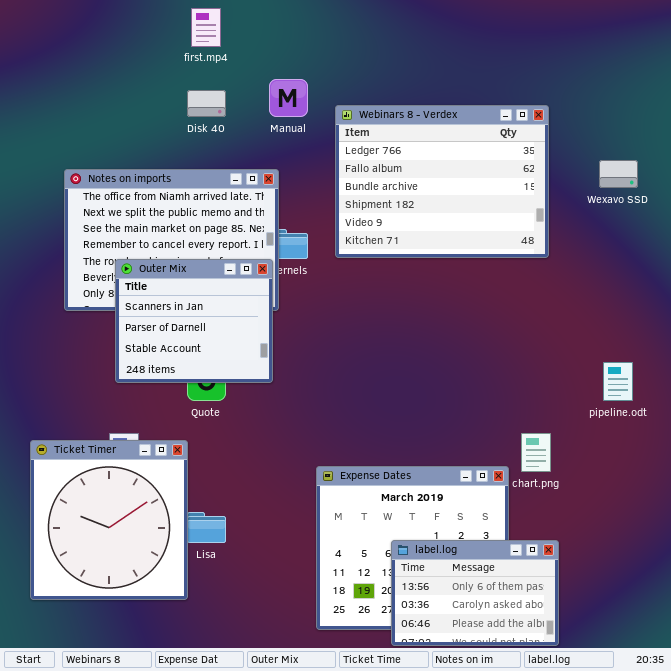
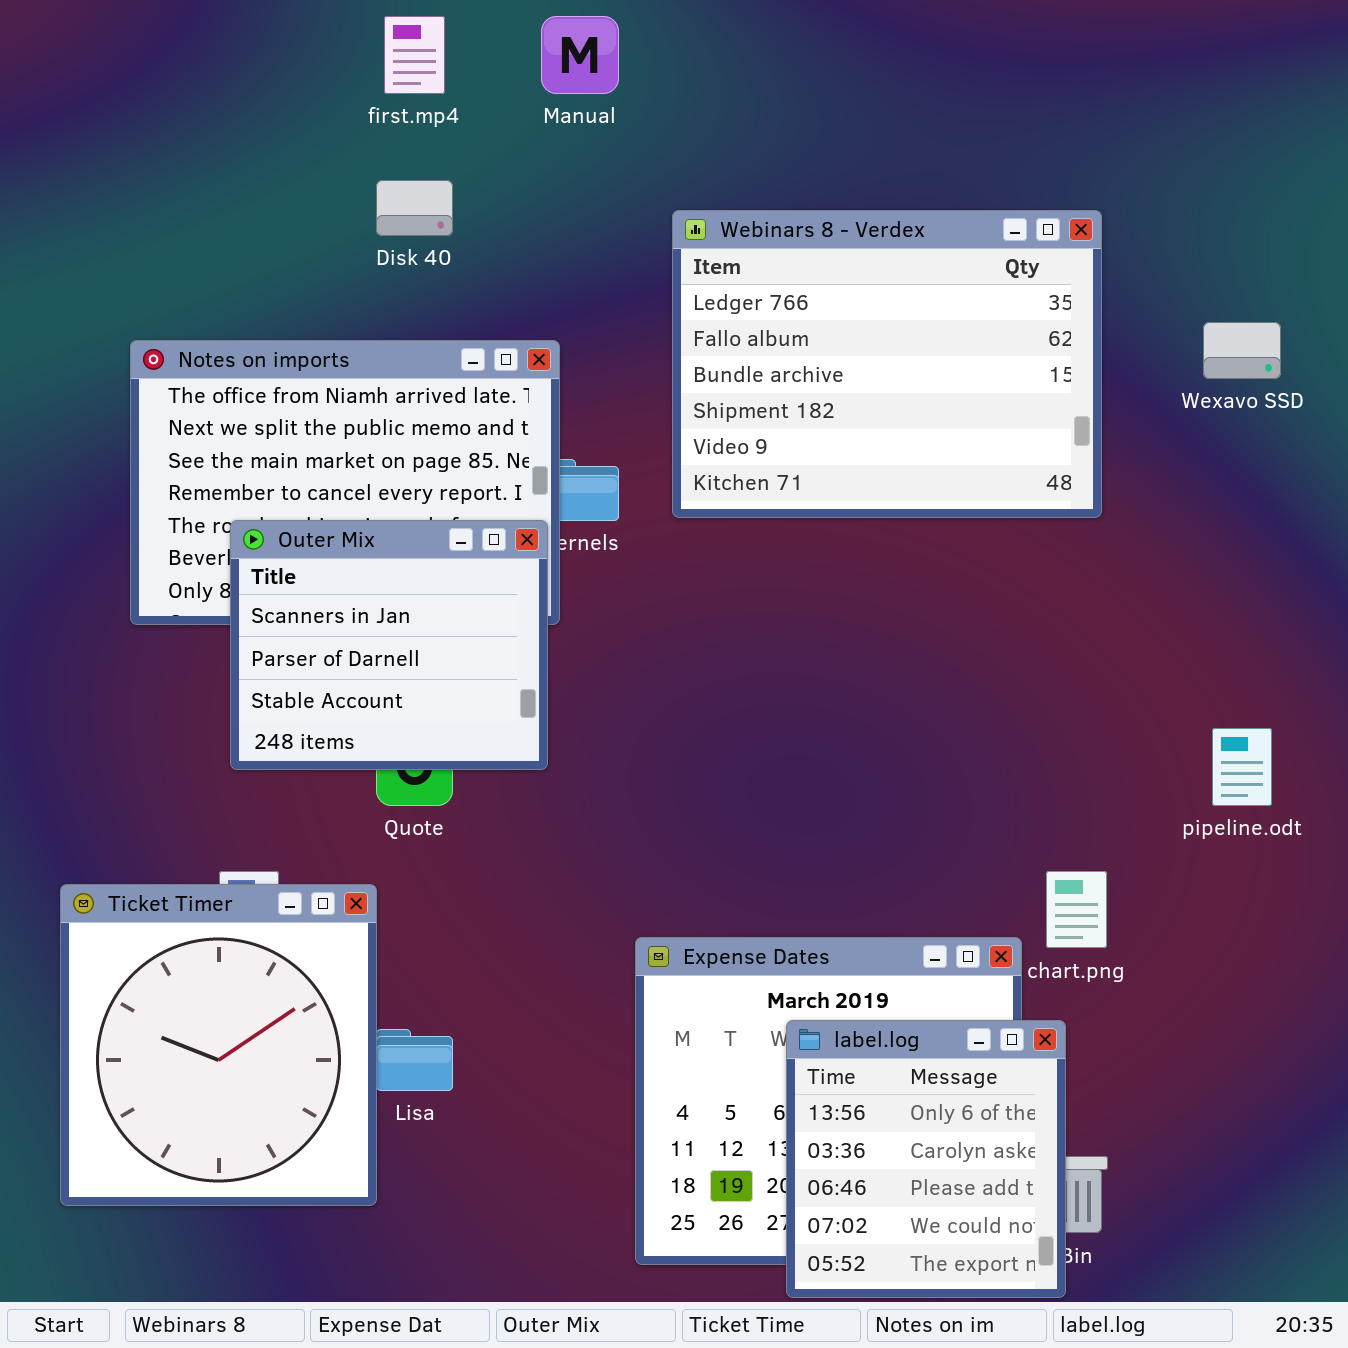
Manual: [269,79,308,117] -> [541,16,619,94], moved
label.log: [391,540,559,646] -> [786,1020,1066,1298], resized

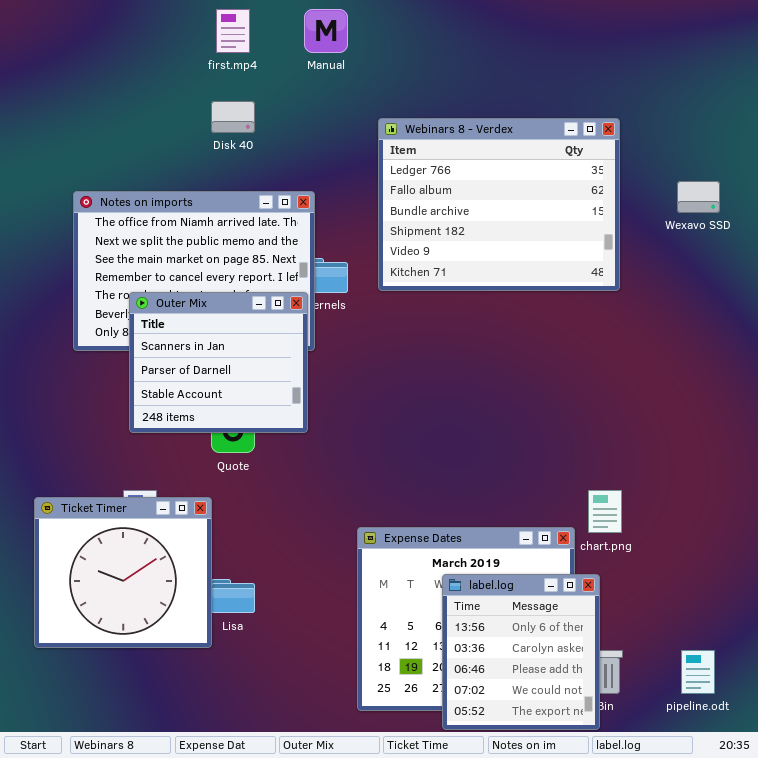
pipeline.odt: [1212,728,1272,806] -> [681,650,715,694], moved
Ticket Timer: [60,884,377,1206] -> [34,497,212,648], resized

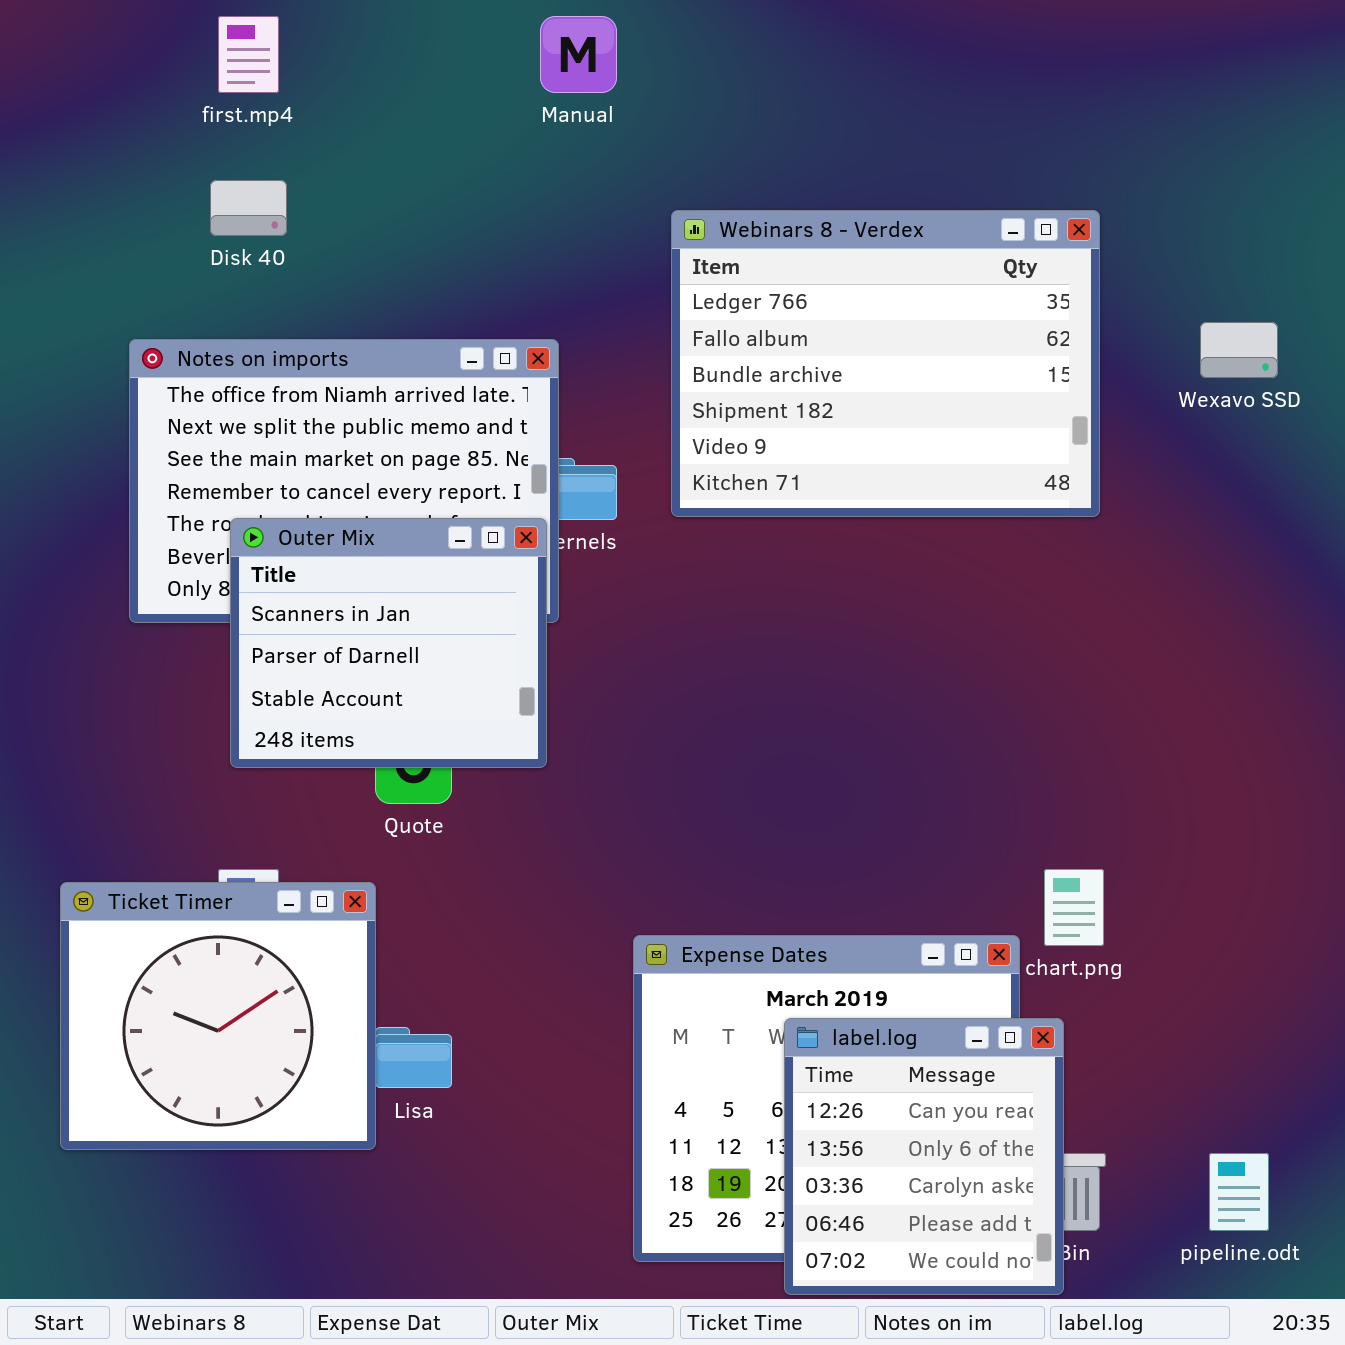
first.mp4: [216,9,250,53] -> [218,16,279,93], moved
Disk 40: [211,101,255,133] -> [210,180,287,236], moved
label.log: [442,574,600,730] -> [784,1018,1064,1295], scrolled up 1 row

